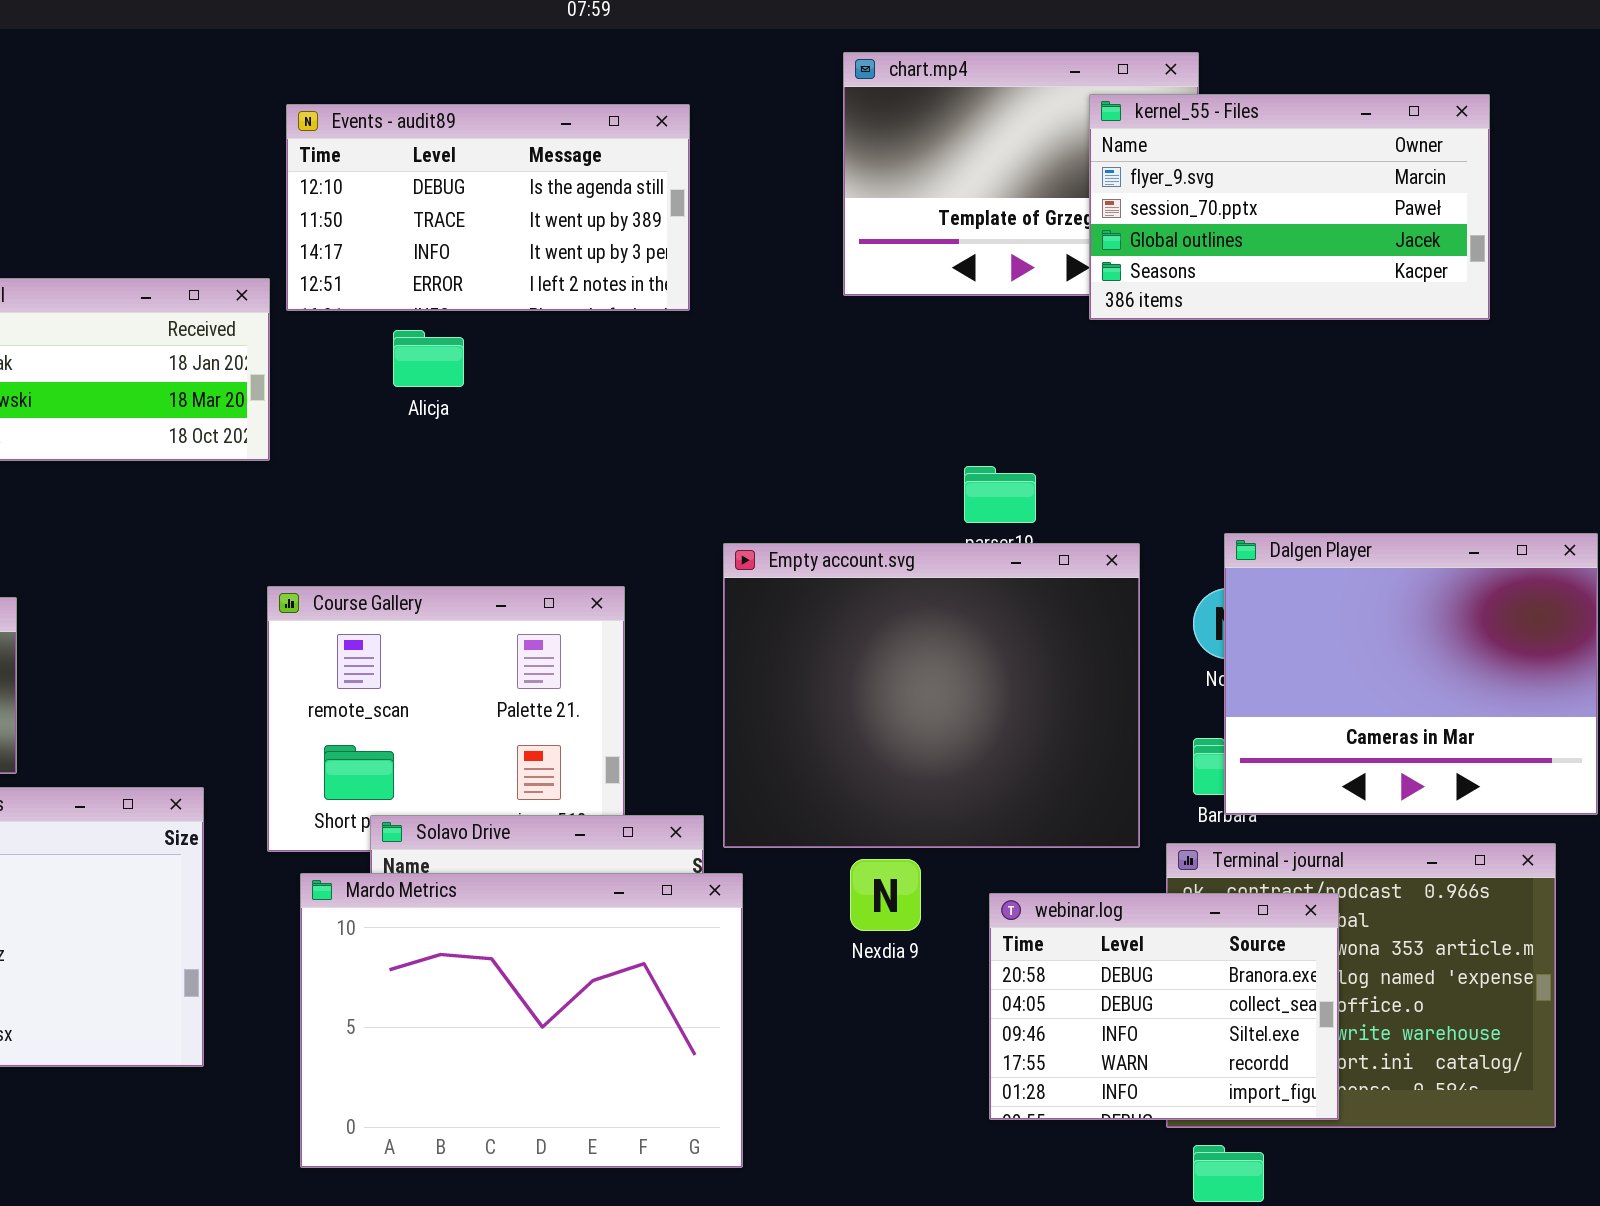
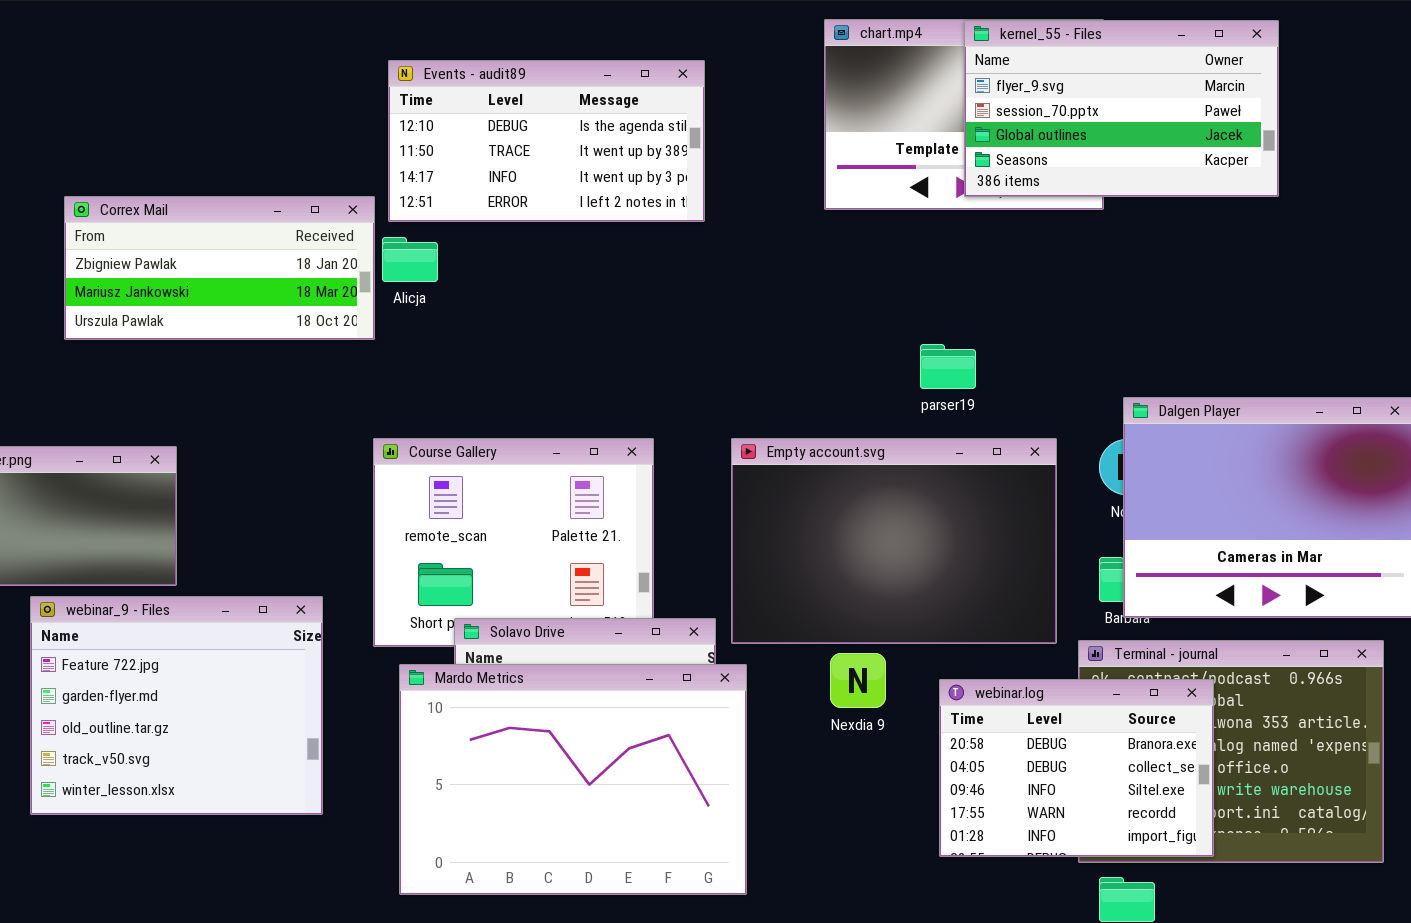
kernel_55 - Files: [1089,94,1490,320] -> [964,20,1279,197], moved
Alicja: [393,330,464,387] -> [382,237,438,282], moved
Empty account.svg: [723,543,1140,848] -> [731,438,1057,644], resized

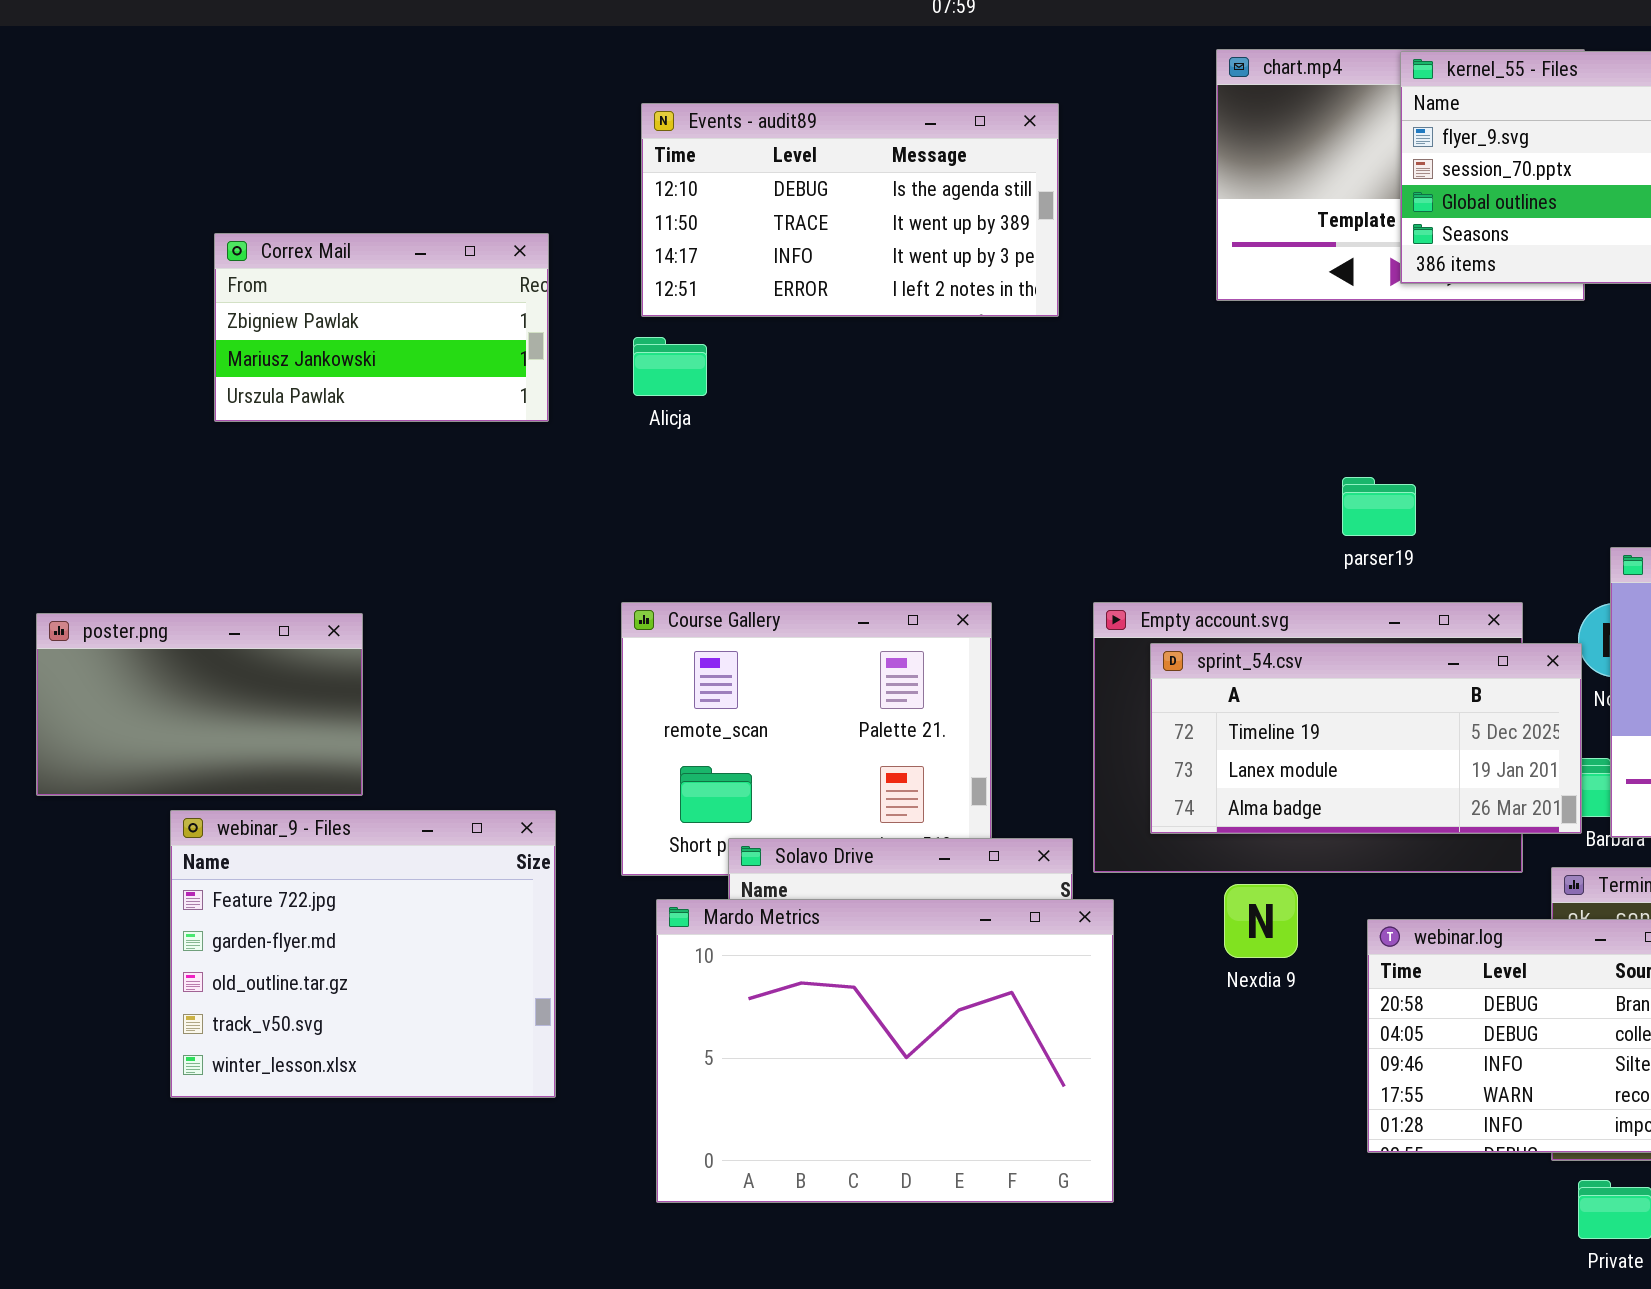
Correx Mail: [64,196,375,340] -> [214,233,549,422], moved, resized
sprint_54.csv: none -> [1150,643,1582,834], opened

